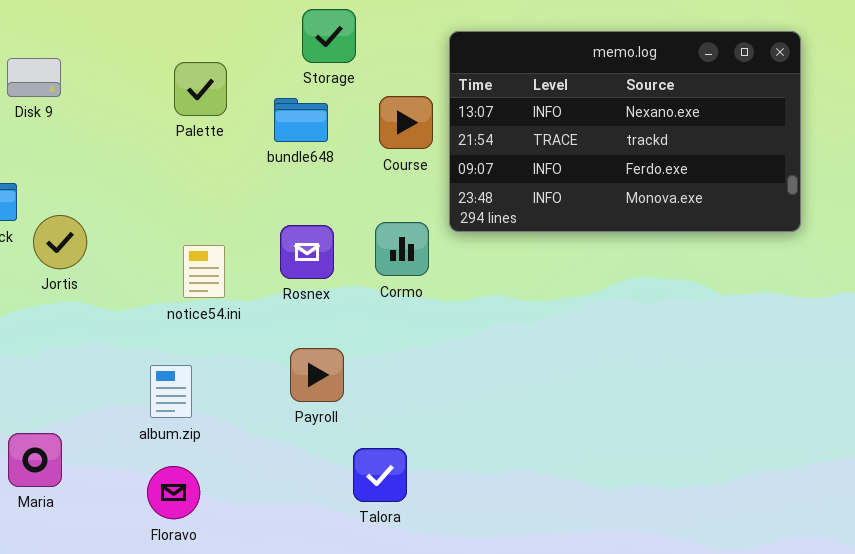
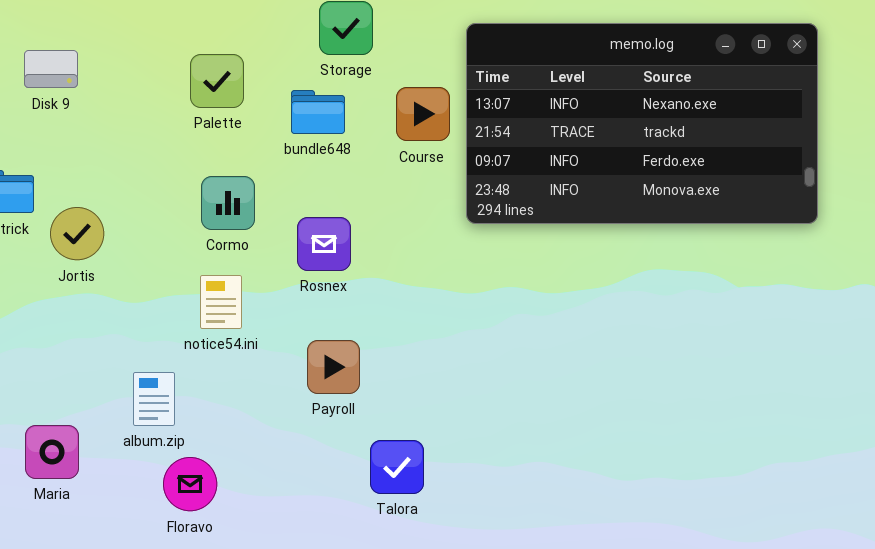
Cormo: [375,222,429,276] -> [201,176,255,230], moved
notice54.ini: [183,245,225,298] -> [200,275,242,329], moved
album.zip: [150,365,192,418] -> [133,372,175,426], moved

